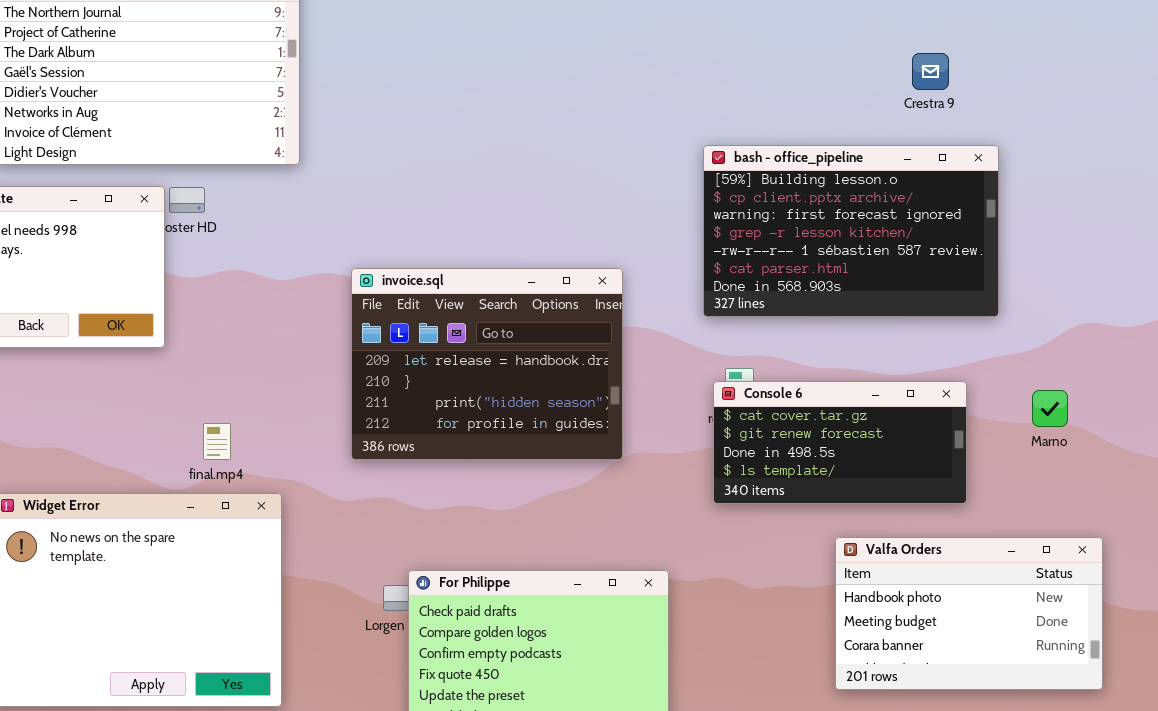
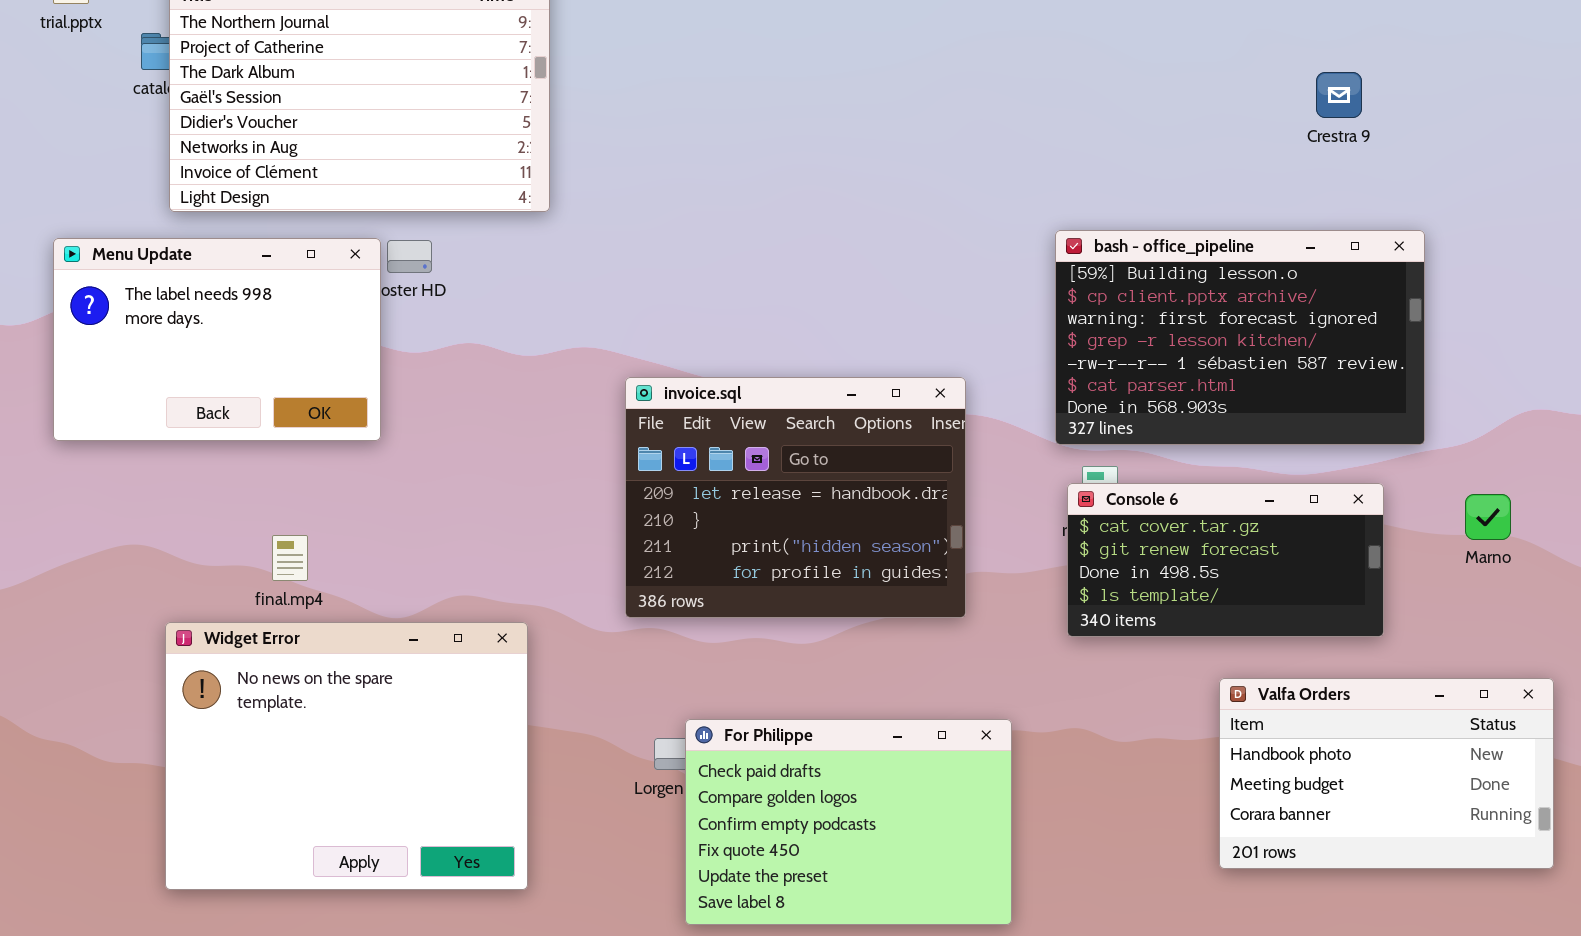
bash - office_pipeline: [703,145,999,317] -> [1055,230,1425,445], moved
invoice.sql: [351,268,623,460] -> [625,377,966,618], moved
final.mp4: [203,423,231,460] -> [272,535,308,581], moved

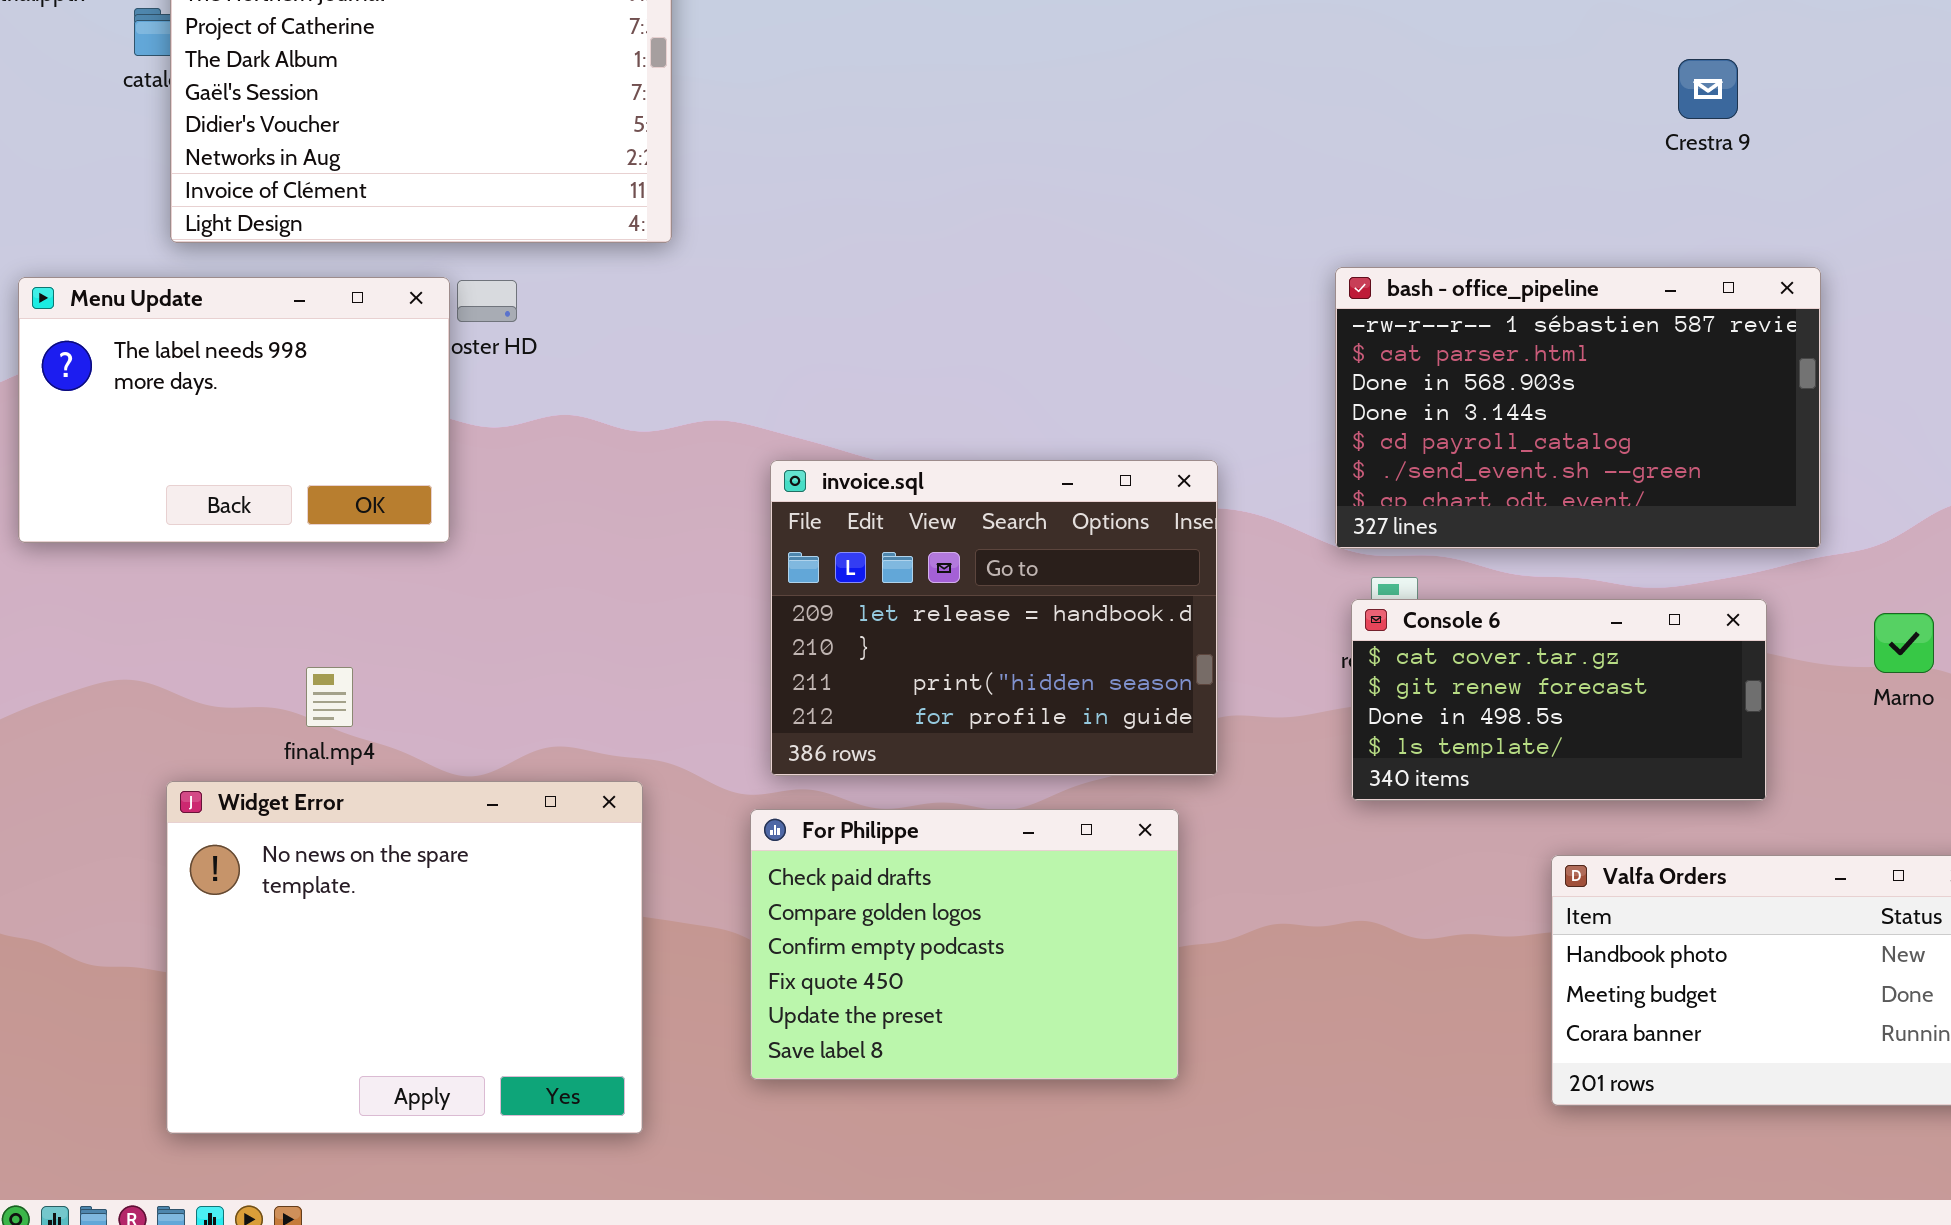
bash - office_pipeline: [1055,230,1425,445] -> [1335,267,1821,549], scrolled down 4 rows
For Philippe: [685,719,1012,925] -> [750,809,1179,1080], moved

